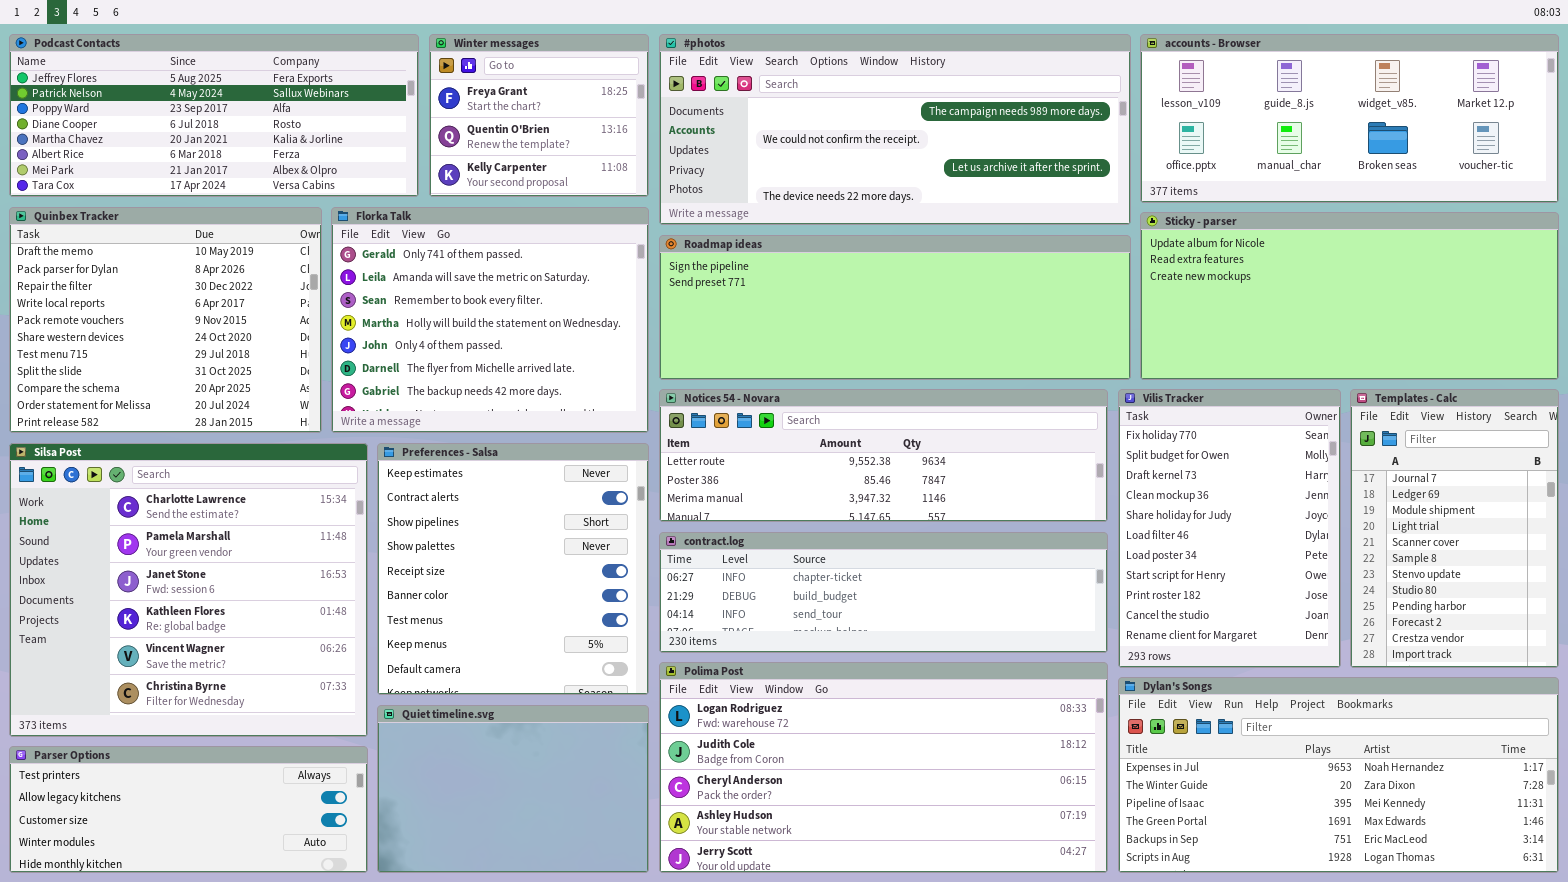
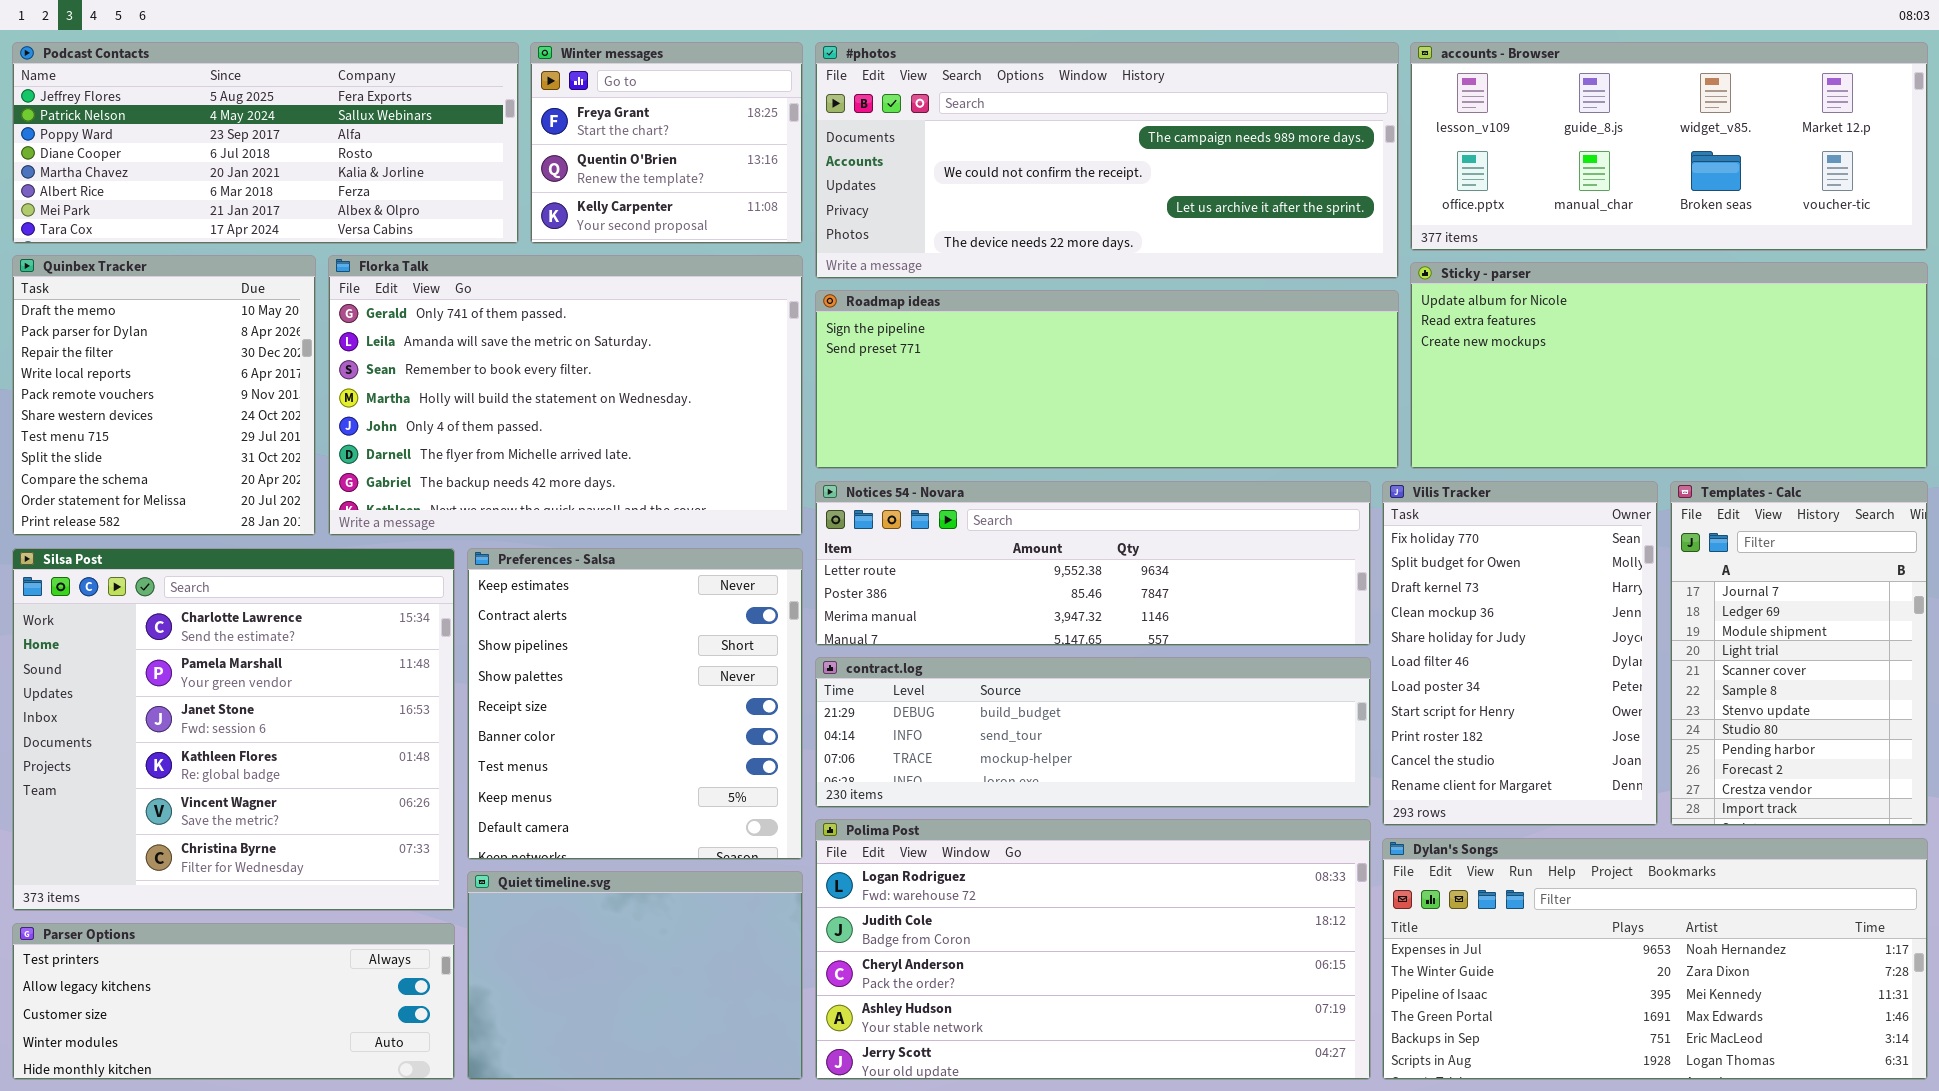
Quinbex Tracker: [9,207,322,433] -> [12,255,316,536], resized
Florka Talk: [331,207,649,433] -> [328,255,803,536], resized
contract.log: [659,532,1108,653] -> [815,657,1371,808], scrolled down 1 row

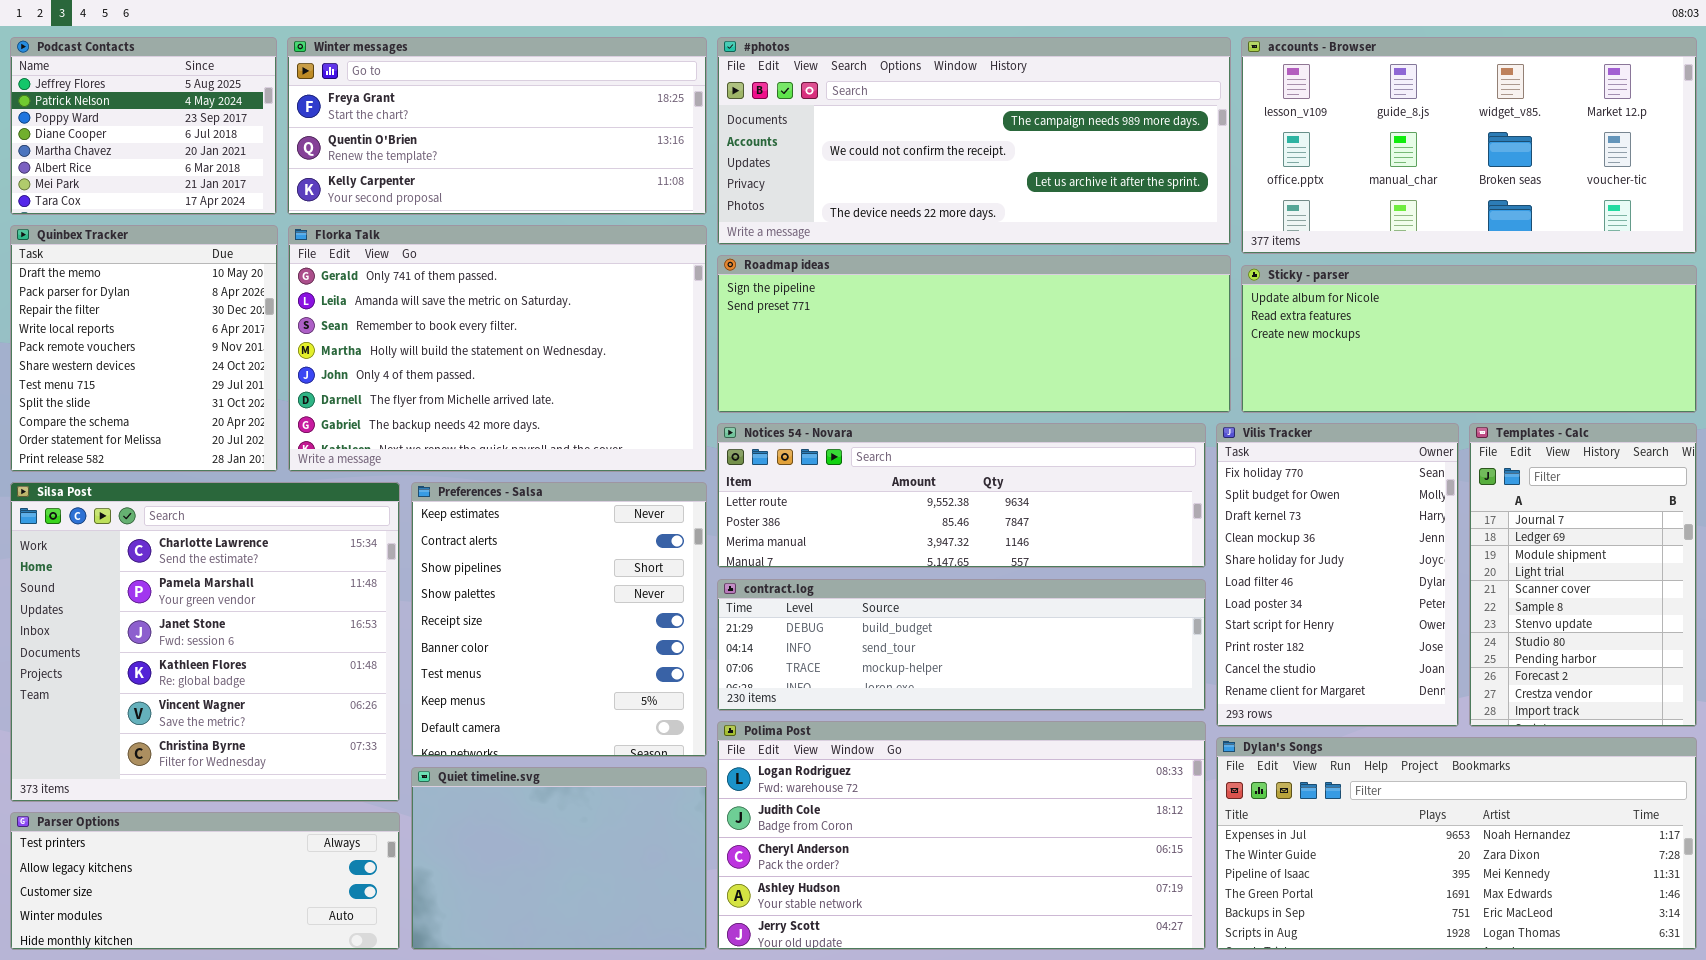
Podcast Contacts: [12,42,519,244] -> [10,37,277,215], resized
Winter messages: [530,42,803,244] -> [287,37,707,215], resized
accounts - Browser: [1410,42,1928,251] -> [1241,37,1697,254], resized
Sticky - parser: [1410,262,1928,469] -> [1241,265,1697,413], resized

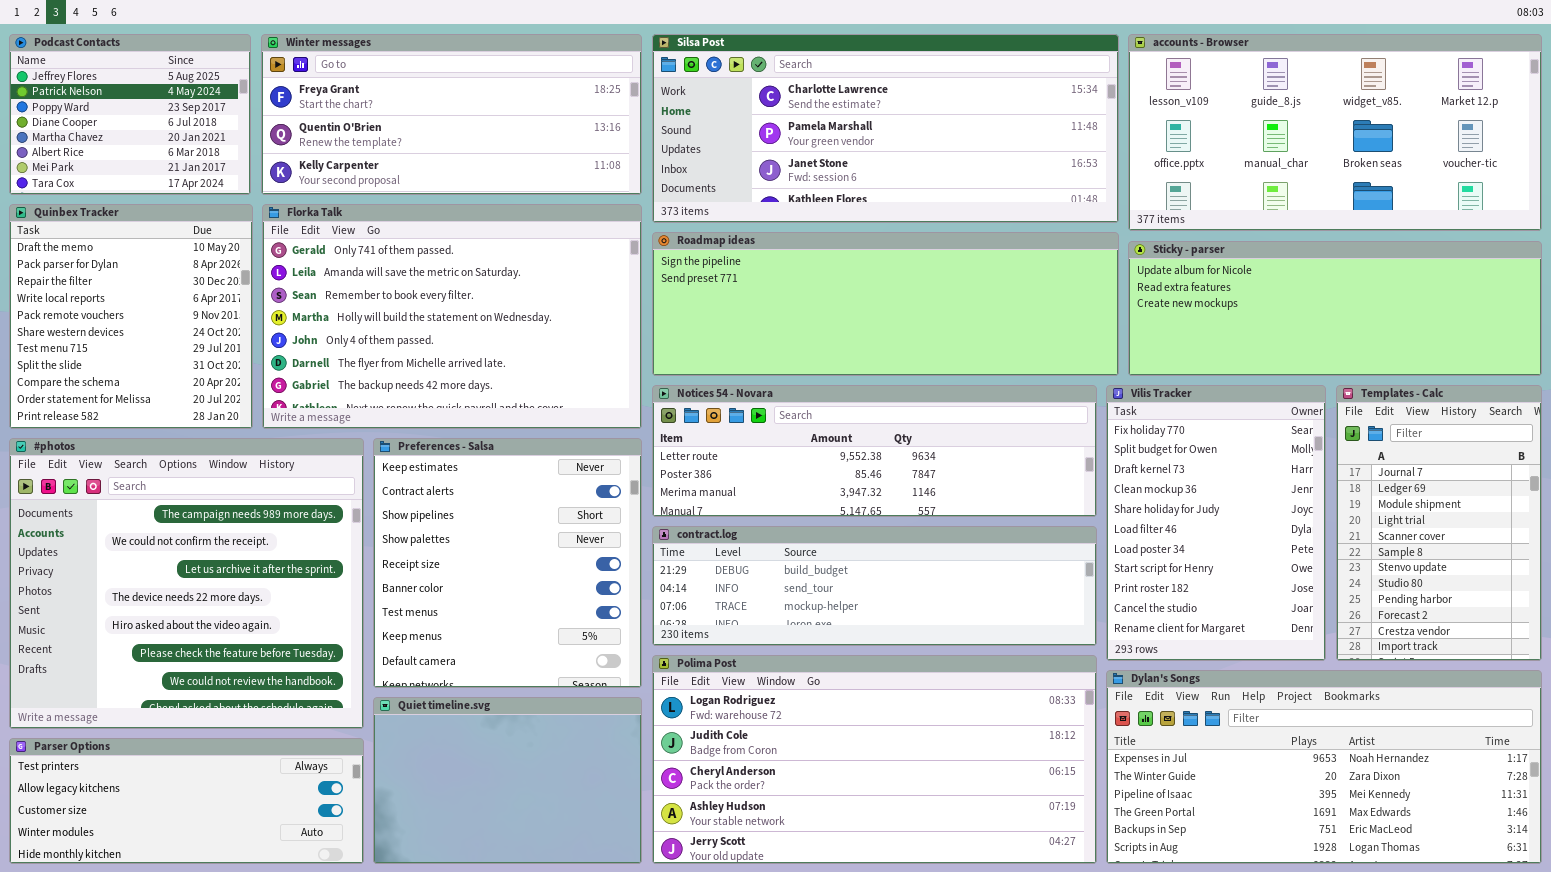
#photos: [717,37,1231,245] -> [9,438,364,729], moved, resized
Silsa Post: [10,482,400,802] -> [652,34,1119,223], moved, resized

